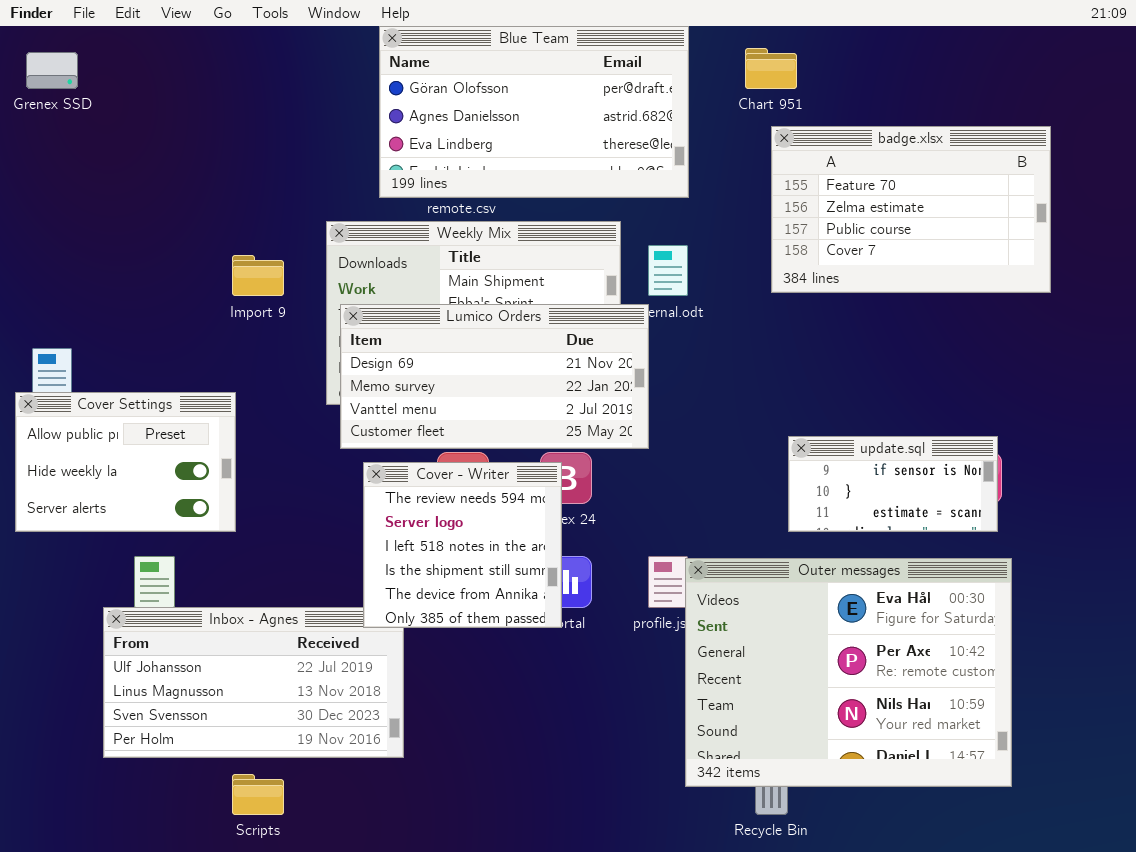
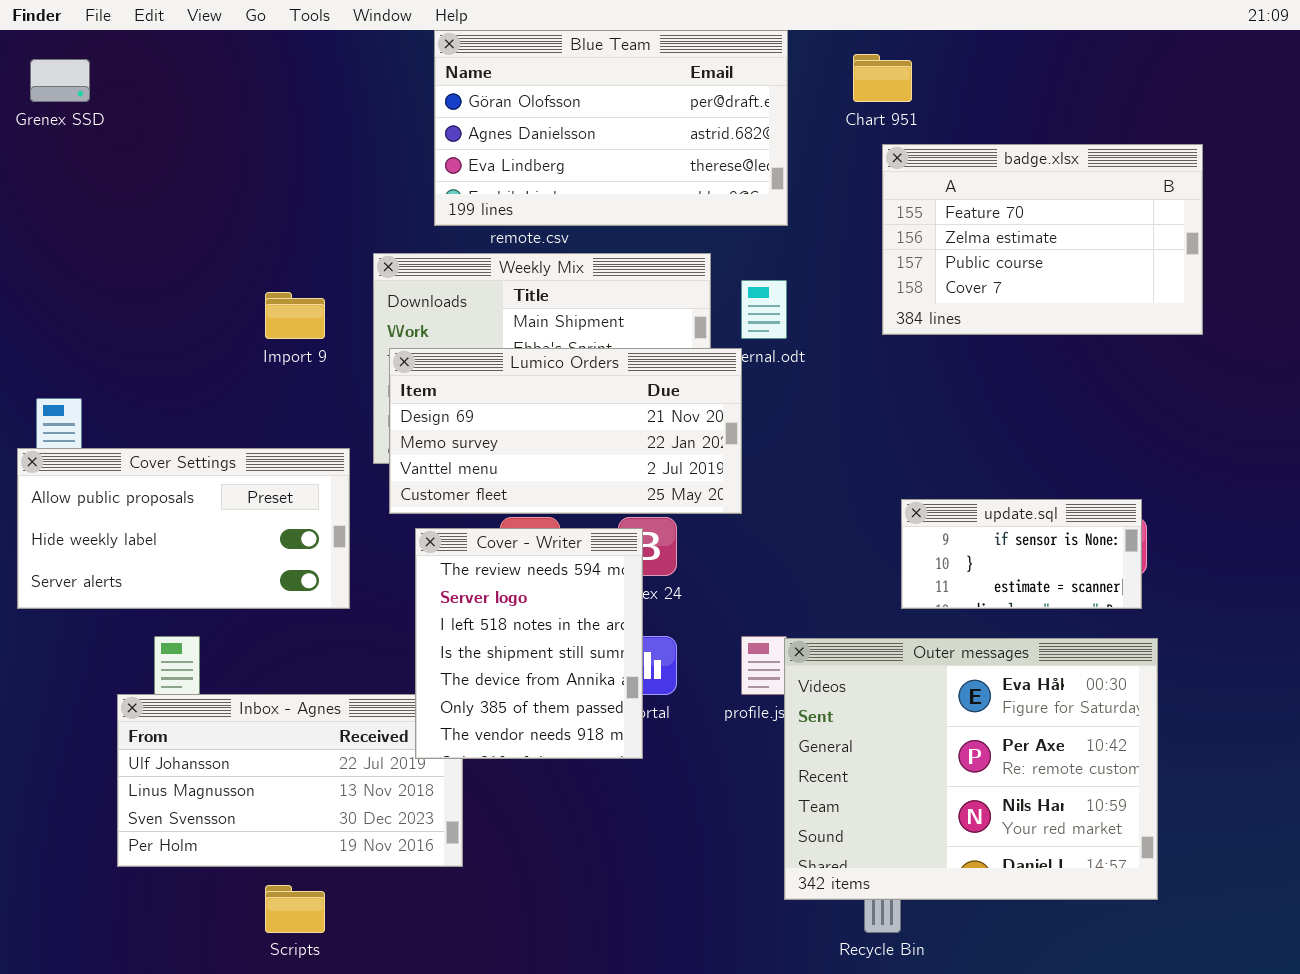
Cover Settings: [15,392,236,532] -> [17,448,350,609], resized
Cover - Writer: [363,462,562,628] -> [415,528,643,759], resized

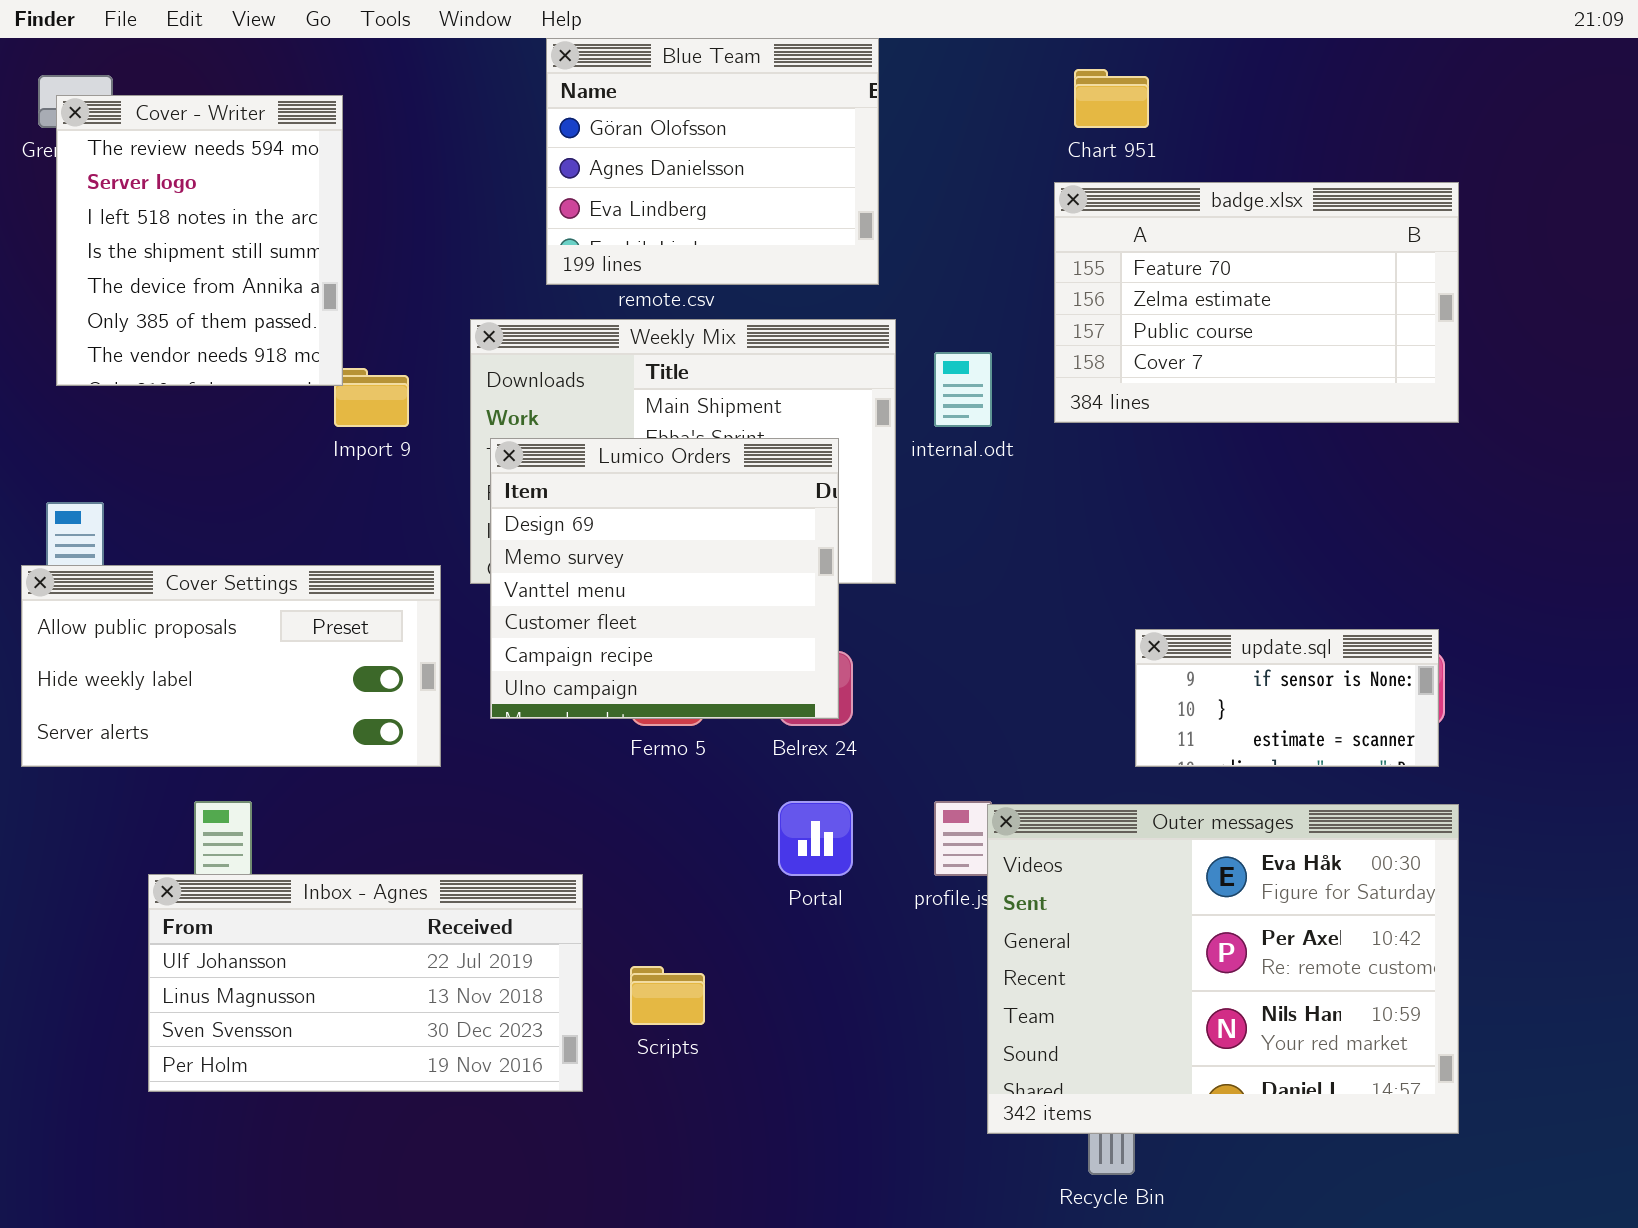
Blue Team: [434,30,788,226] -> [546,38,879,285], resized
badge.xlsx: [882,144,1203,335] -> [1054,182,1459,423], moved
Lumico Orders: [389,348,742,514] -> [490,438,839,719], resized
Cover - Writer: [415,528,643,759] -> [56,95,343,386], moved
Scripts: [265,885,325,933] -> [630,966,705,1025], moved

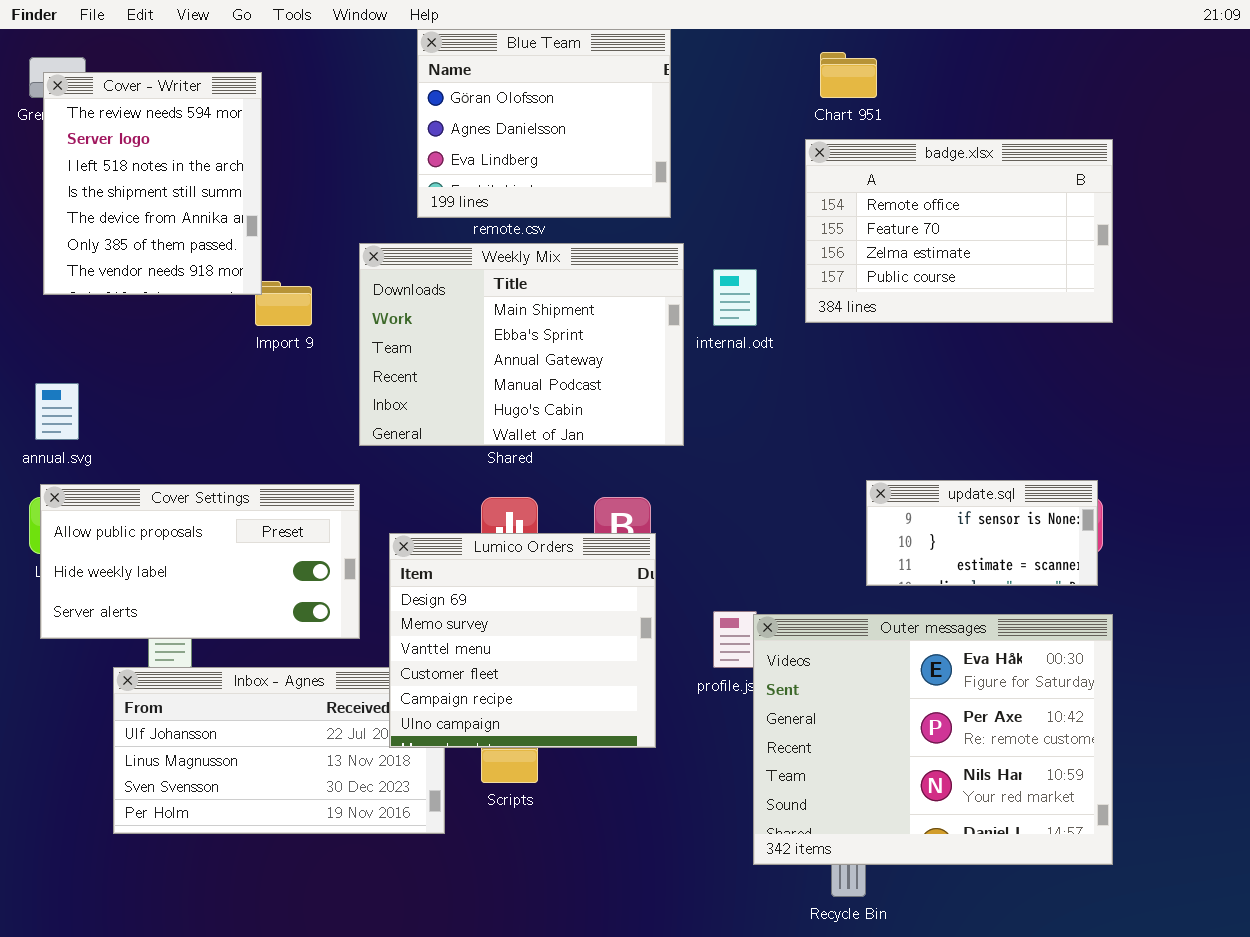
badge.xlsx: [1054,182,1459,423] -> [805,139,1113,323], scrolled up 1 row
Lumico Orders: [490,438,839,719] -> [389,533,656,748], moved
Cover Settings: [21,565,441,767] -> [40,484,360,639], moved

